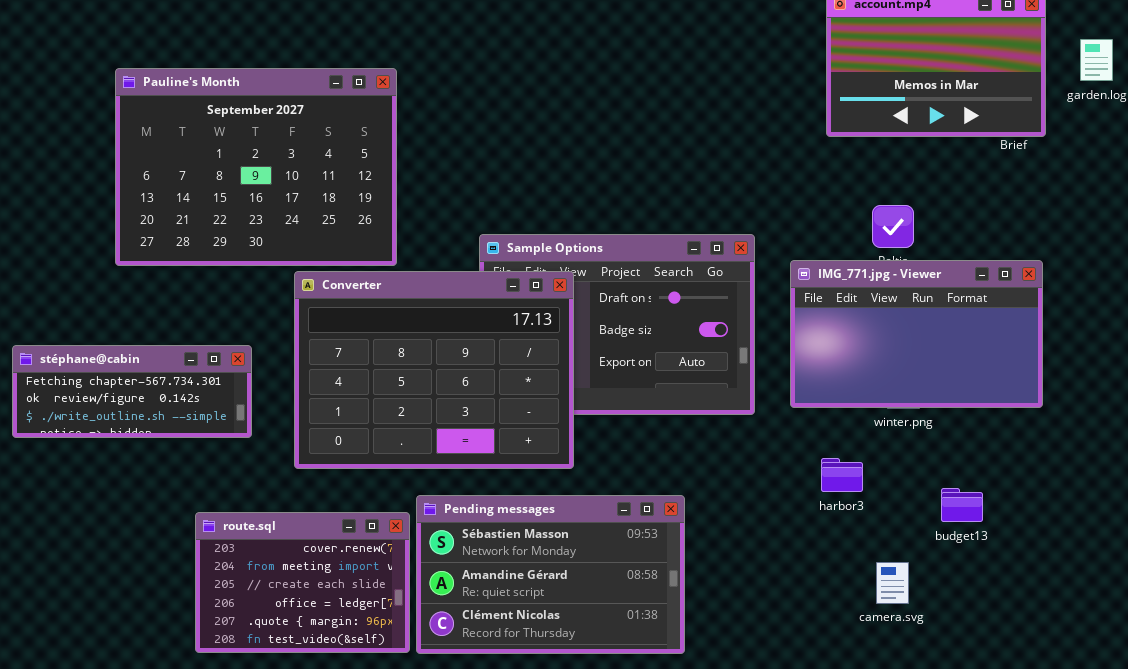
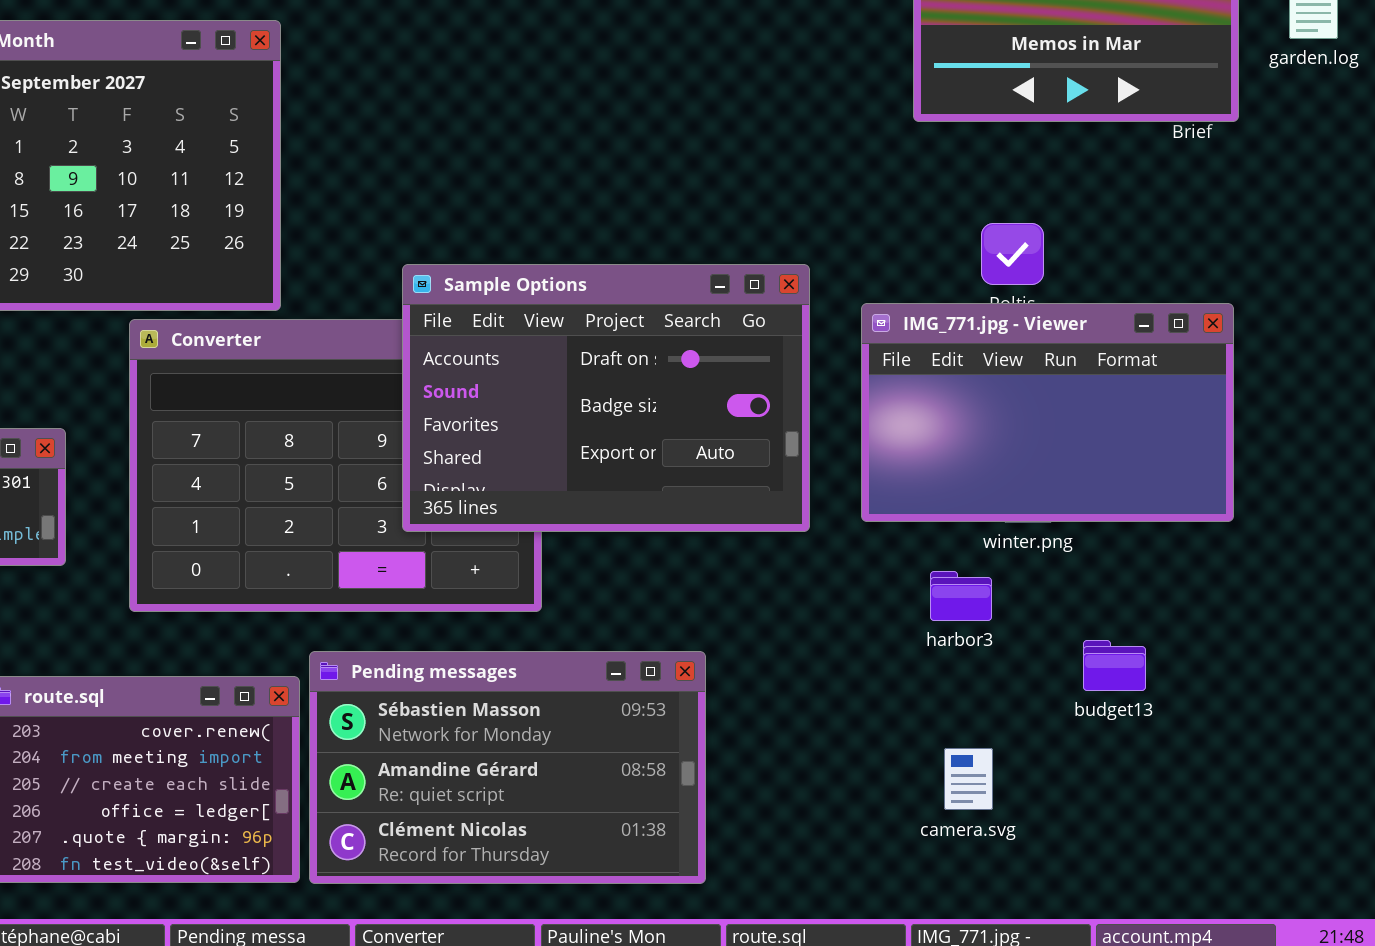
Sample Options: [479,234,755,415] -> [402,264,810,532], raised
harbor3: [821,458,863,492] -> [930,571,992,621], moved
camera.svg: [876,562,909,604] -> [944,748,993,810], moved

